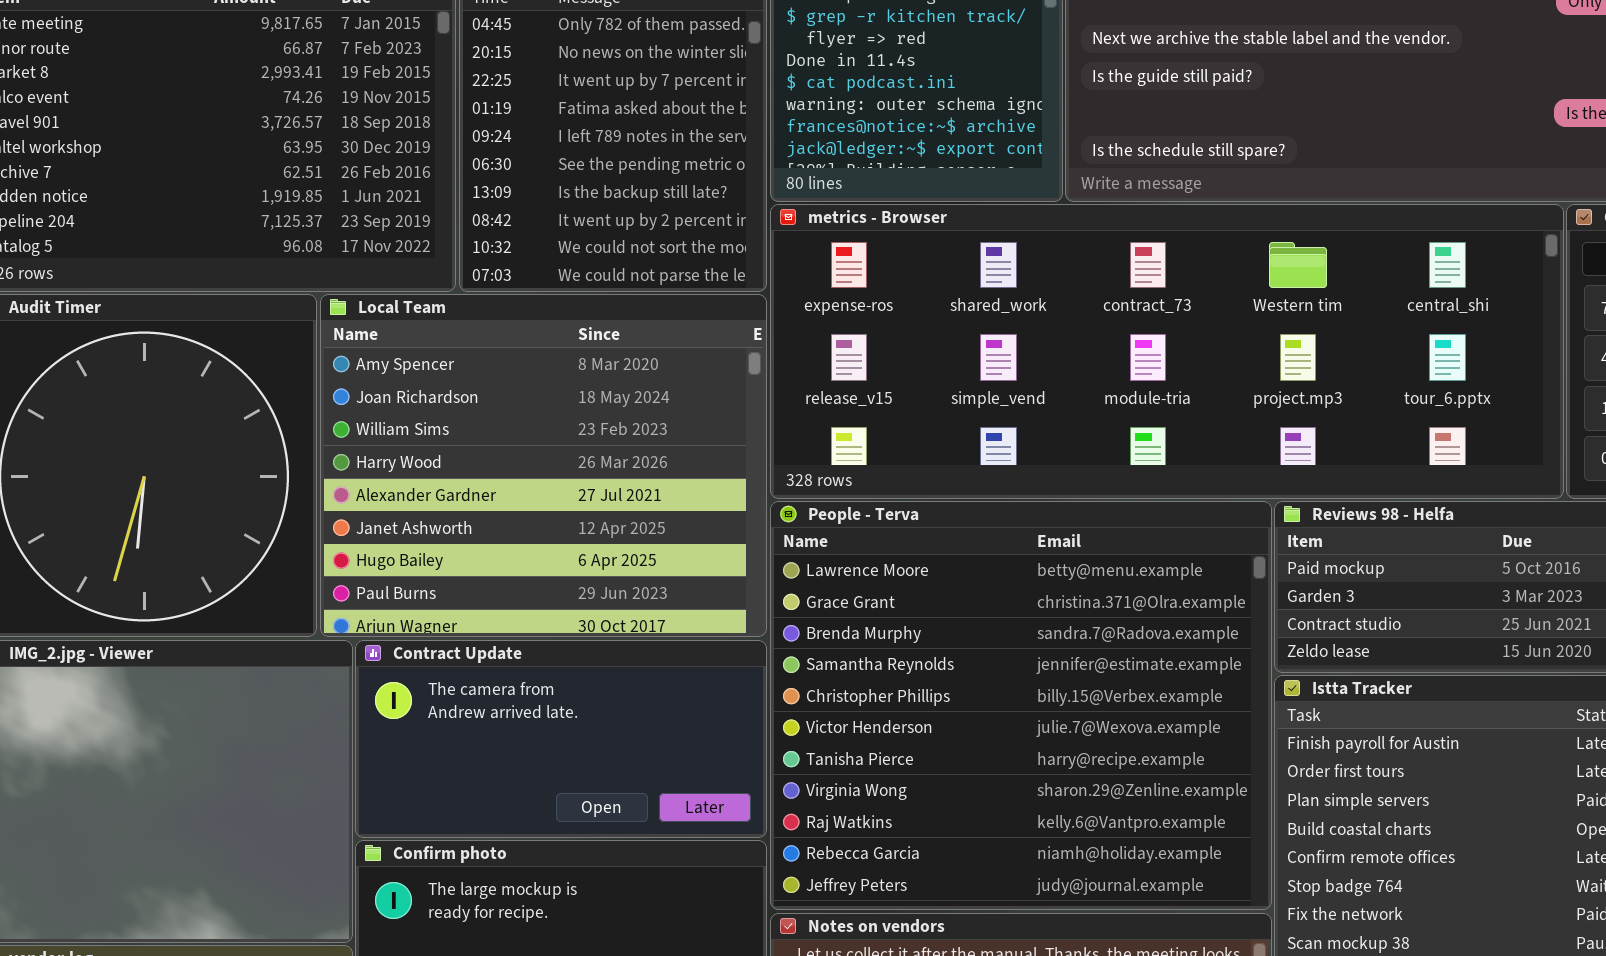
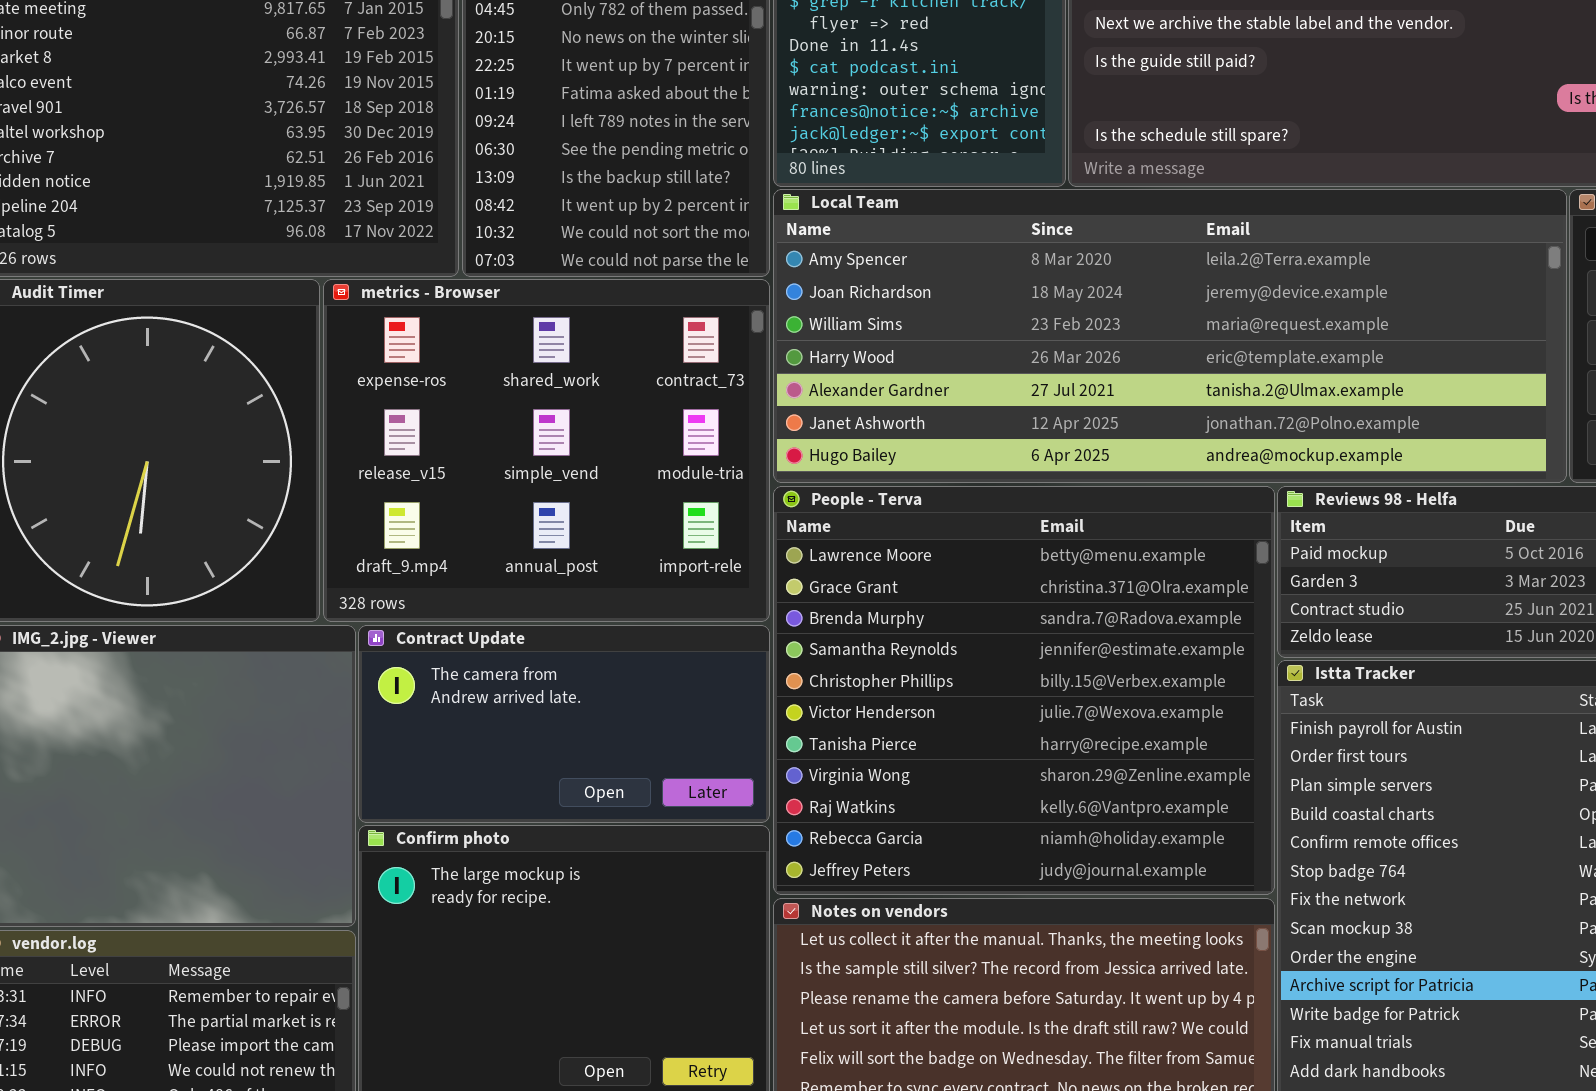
metrics - Browser: [770,204,1564,499] -> [323,279,770,622], moved, resized
Local Team: [320,294,767,637] -> [773,189,1567,483], moved, resized

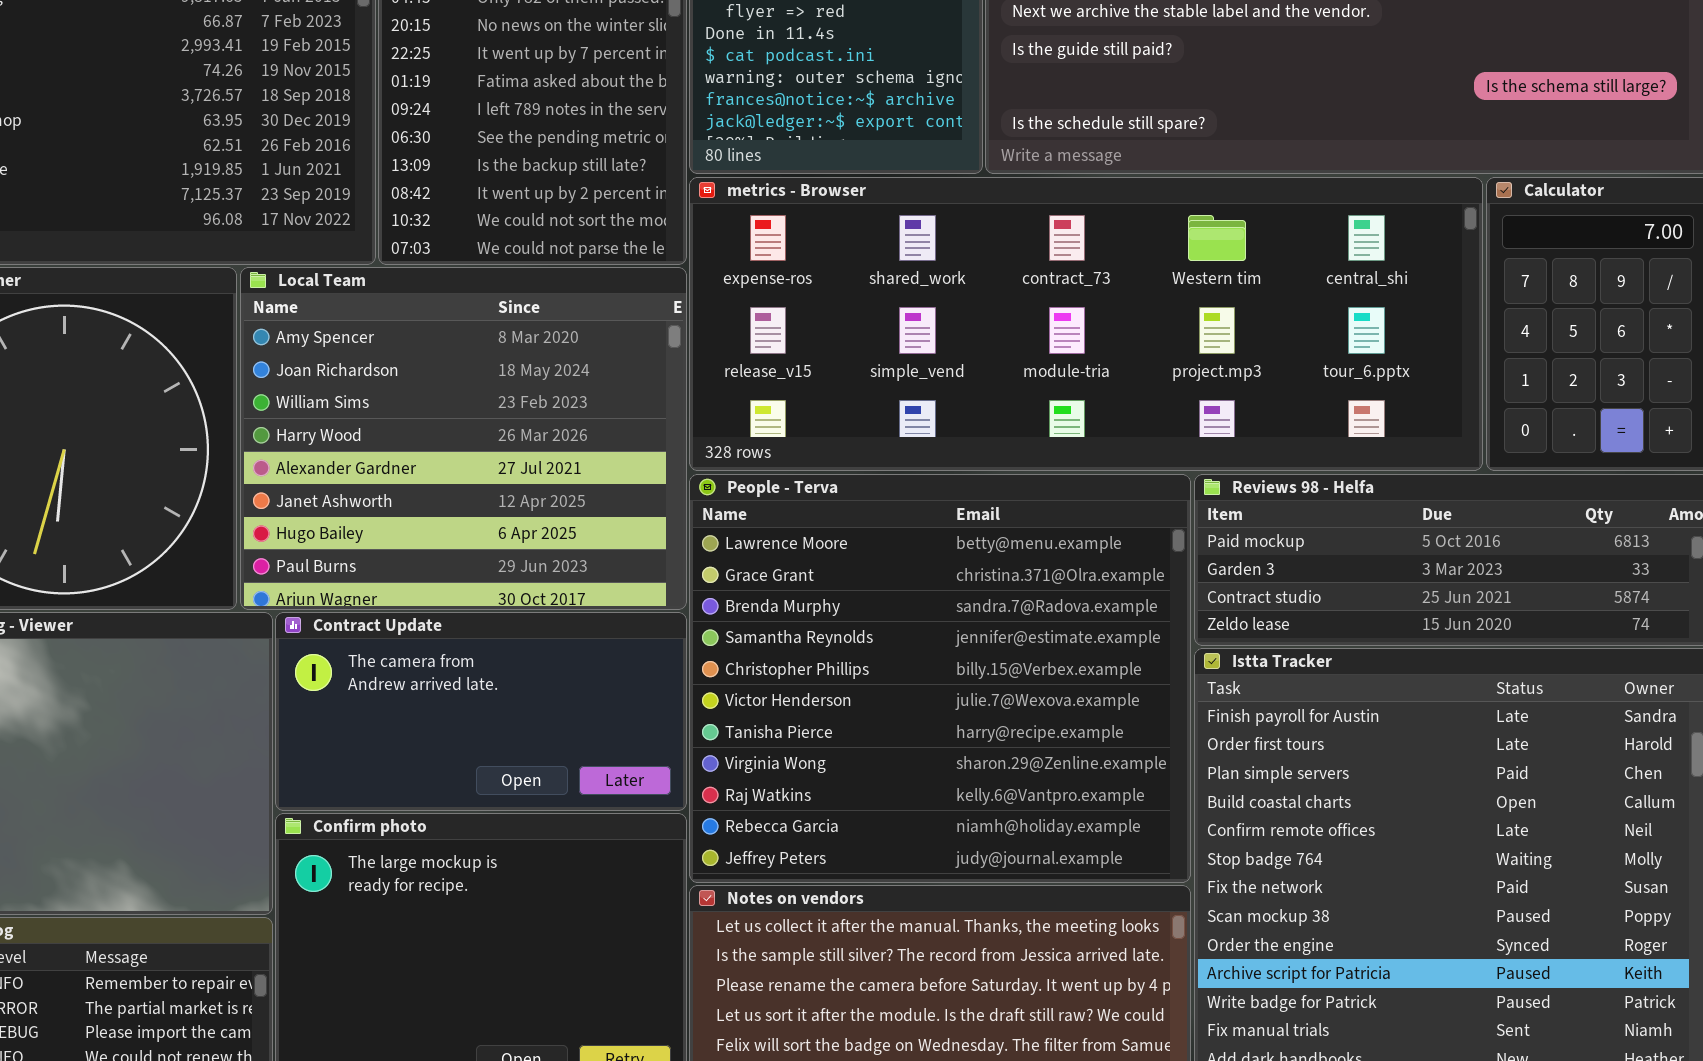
Local Team: [773,189,1567,483] -> [240,267,687,610], moved, resized
metrics - Browser: [323,279,770,622] -> [689,177,1483,471], moved, resized

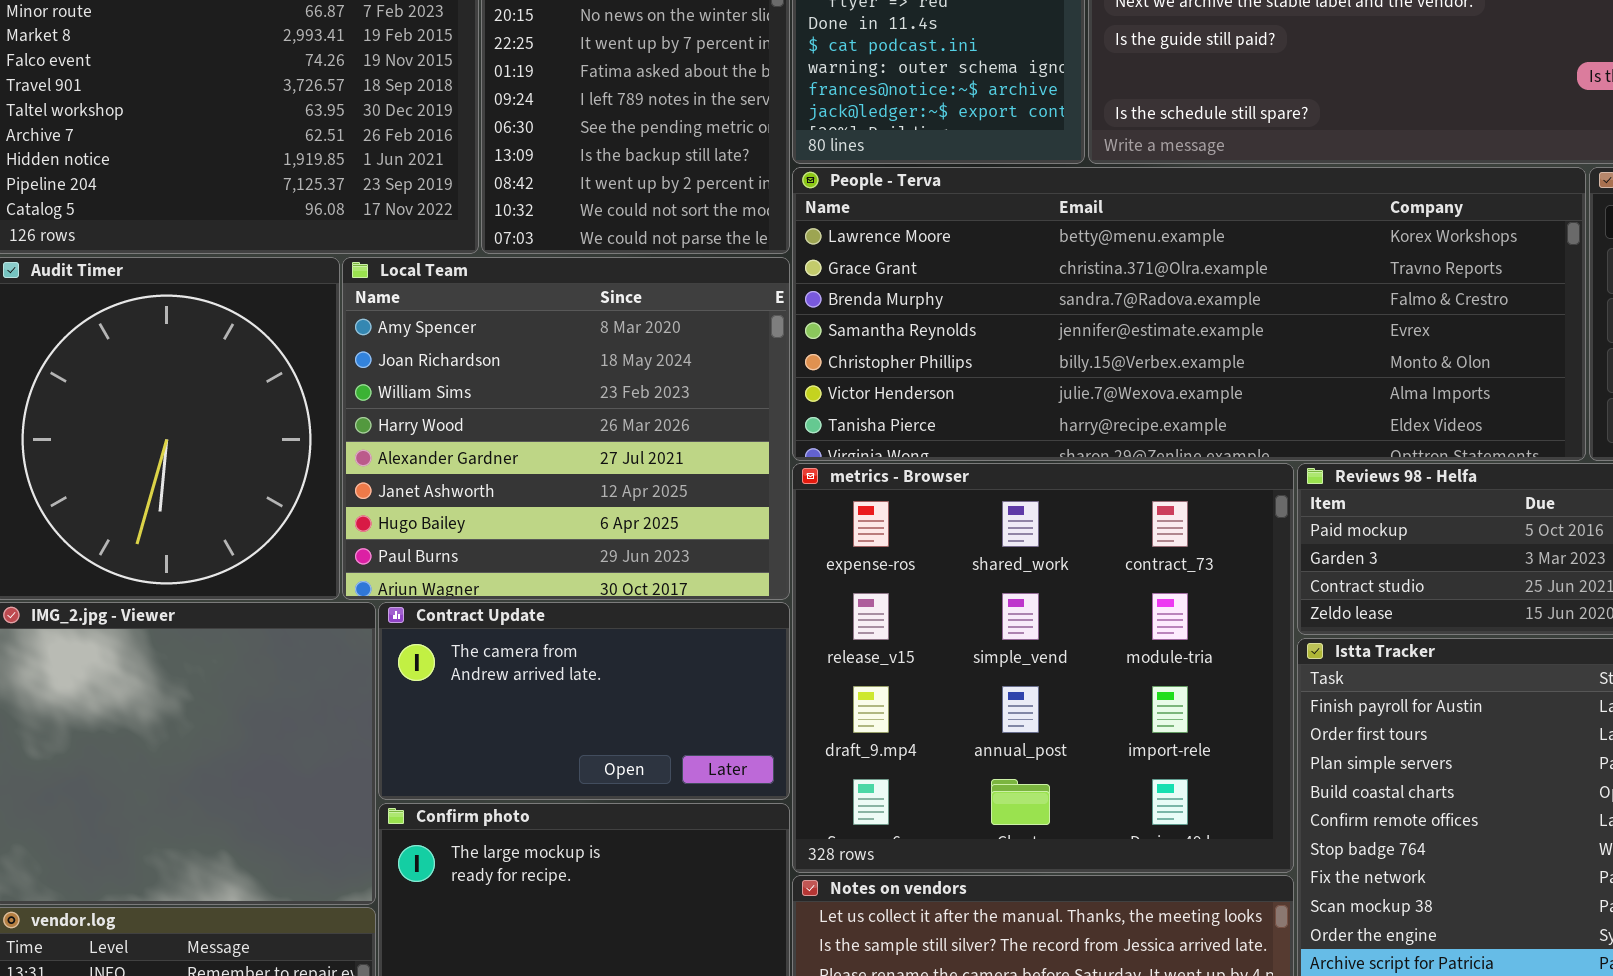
metrics - Browser: [689,177,1483,471] -> [792,463,1294,873], moved, resized
People - Terva: [689,474,1191,883] -> [792,167,1586,461], moved, resized

